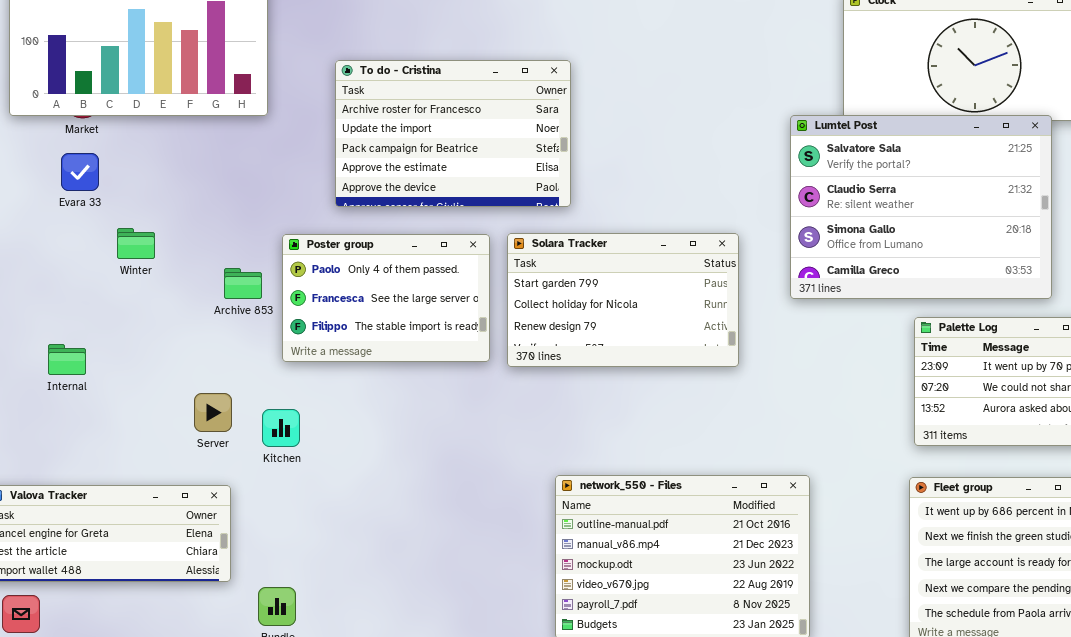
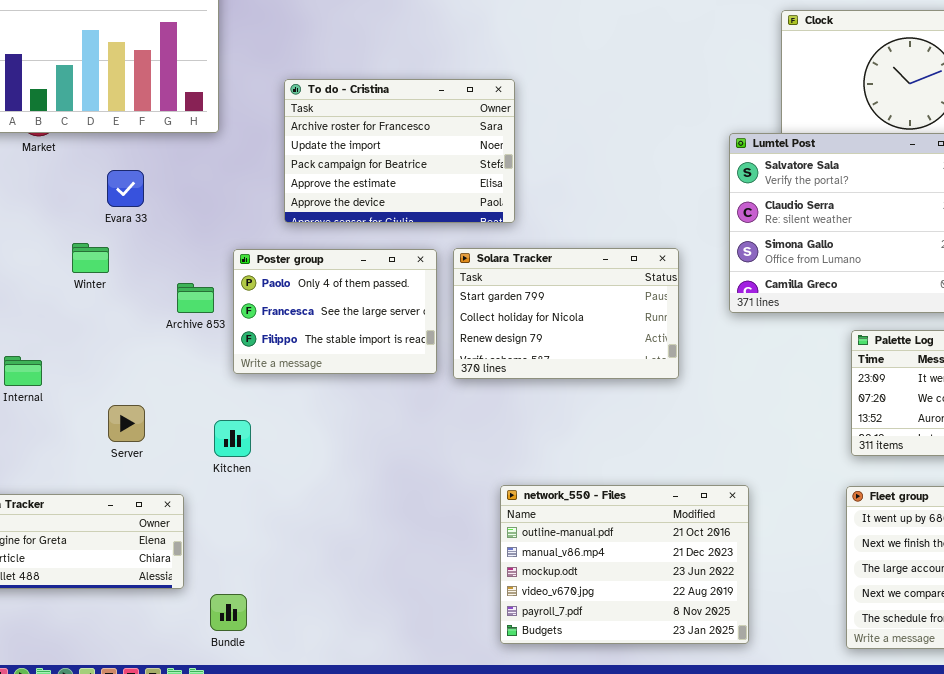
Evara 33: [61,153,99,191] -> [107,170,144,207], moved
Server: [194,393,232,432] -> [108,405,145,442], moved

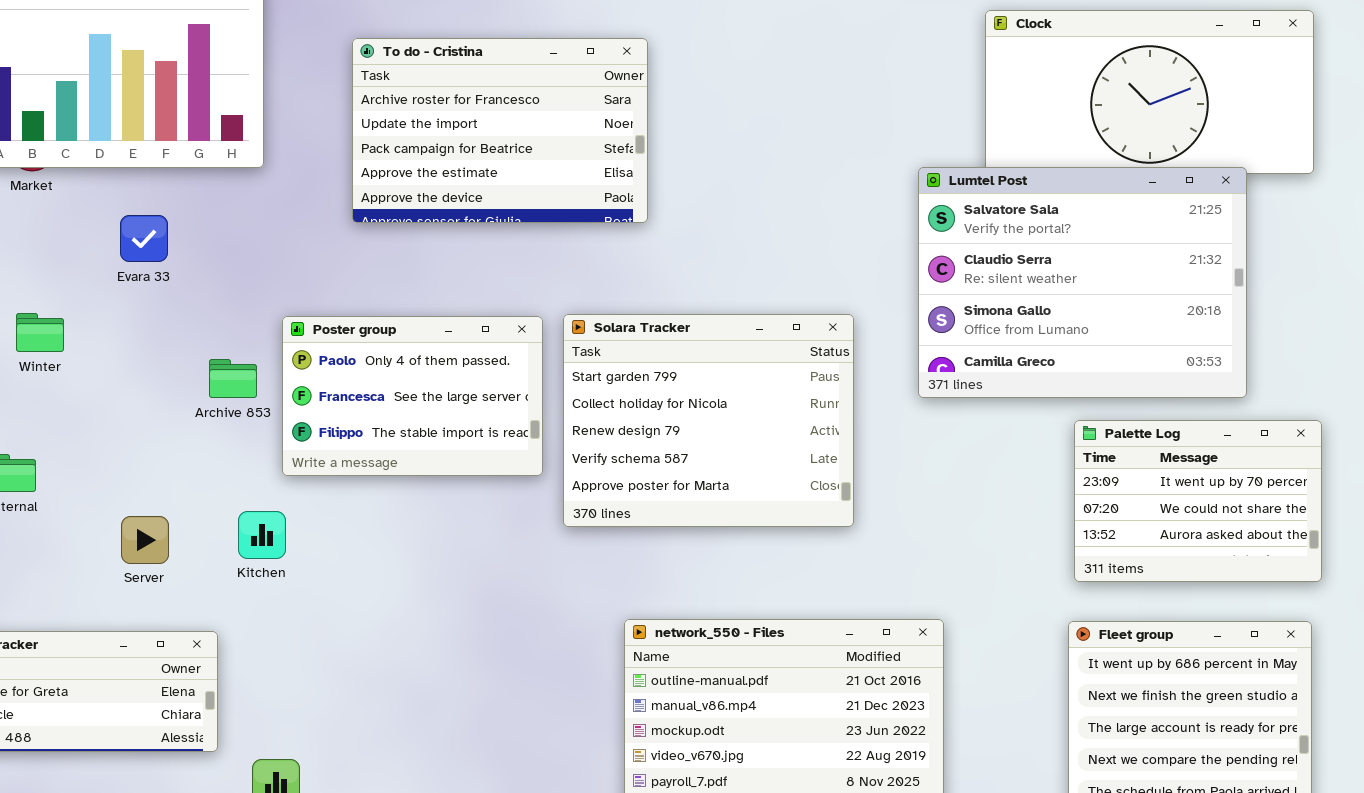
To do - Cristina: [284,79,515,223] -> [352,38,648,223], moved
Winter: [72,243,109,273] -> [16,313,64,352], moved
Solara Tracker: [453,248,679,379] -> [563,314,854,527], resized
Kitchen: [214,420,251,457] -> [238,511,286,559], moved

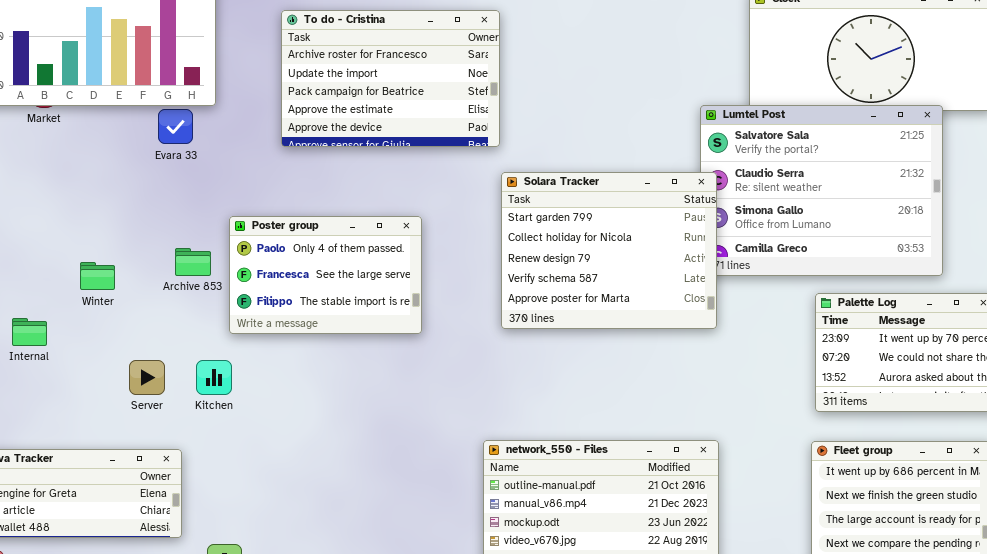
Evara 33: [120,215,168,262] -> [158,109,193,144], moved
Winter: [16,313,64,352] -> [80,262,115,290], moved
Solara Tracker: [563,314,854,527] -> [501,172,717,329], moved
Server: [121,516,169,564] -> [129,360,165,395], moved

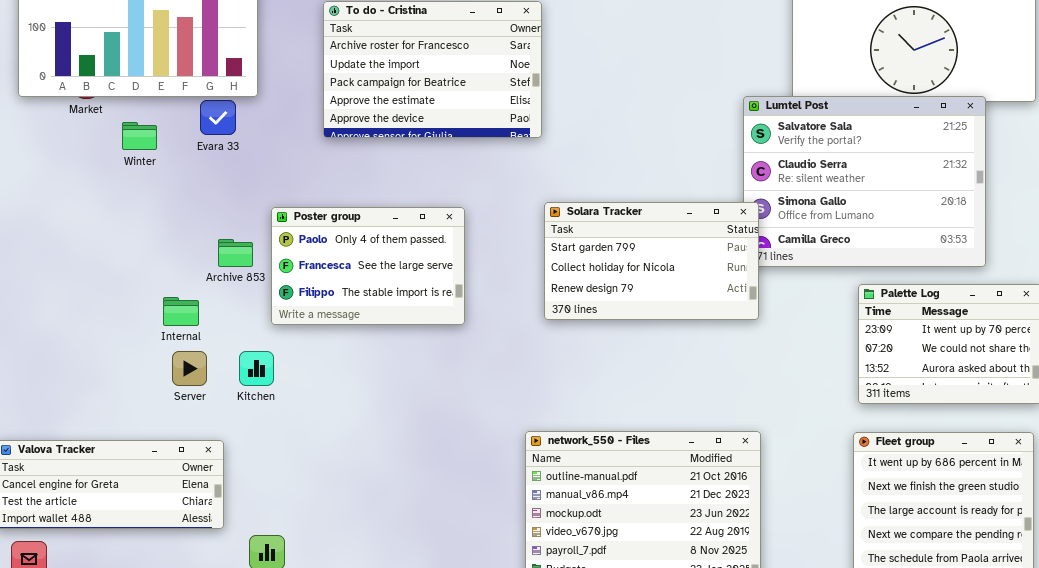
Solara Tracker: [501,172,717,329] -> [544,202,759,320], resized
Winter: [80,262,115,290] -> [122,122,157,150], moved
Internal: [12,318,47,346] -> [163,297,199,326], moved

